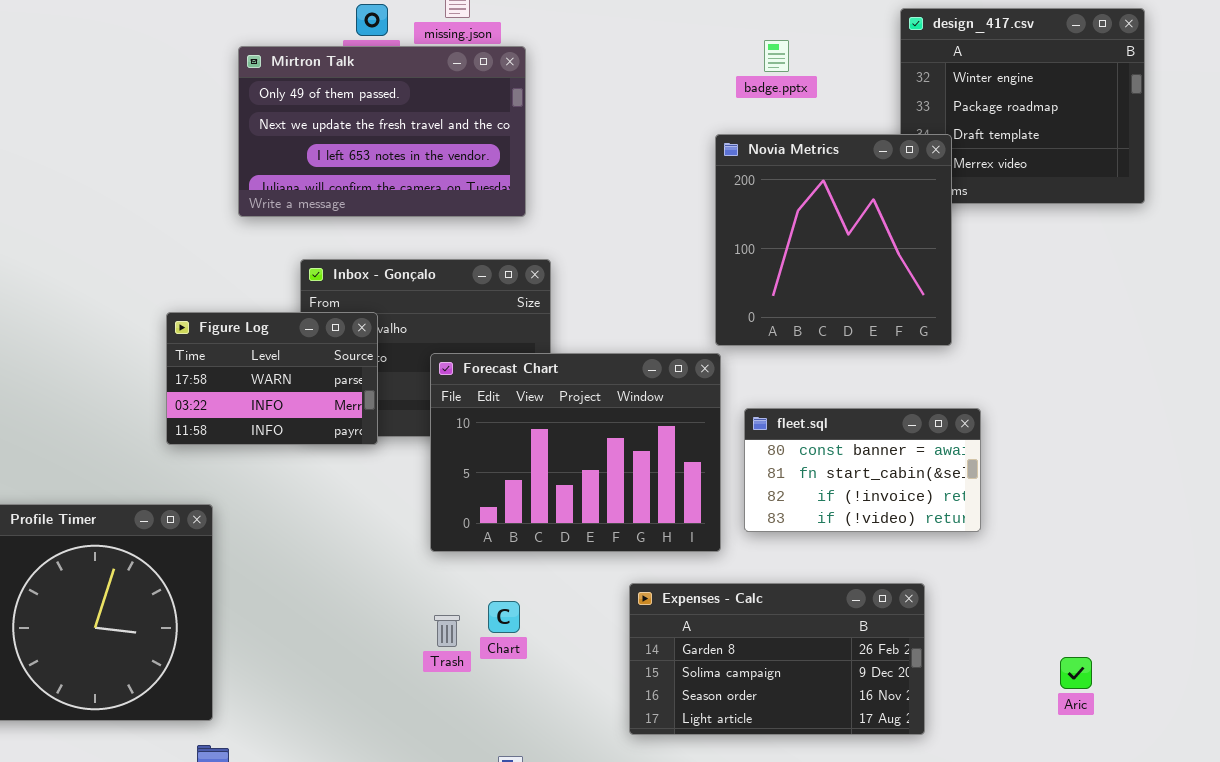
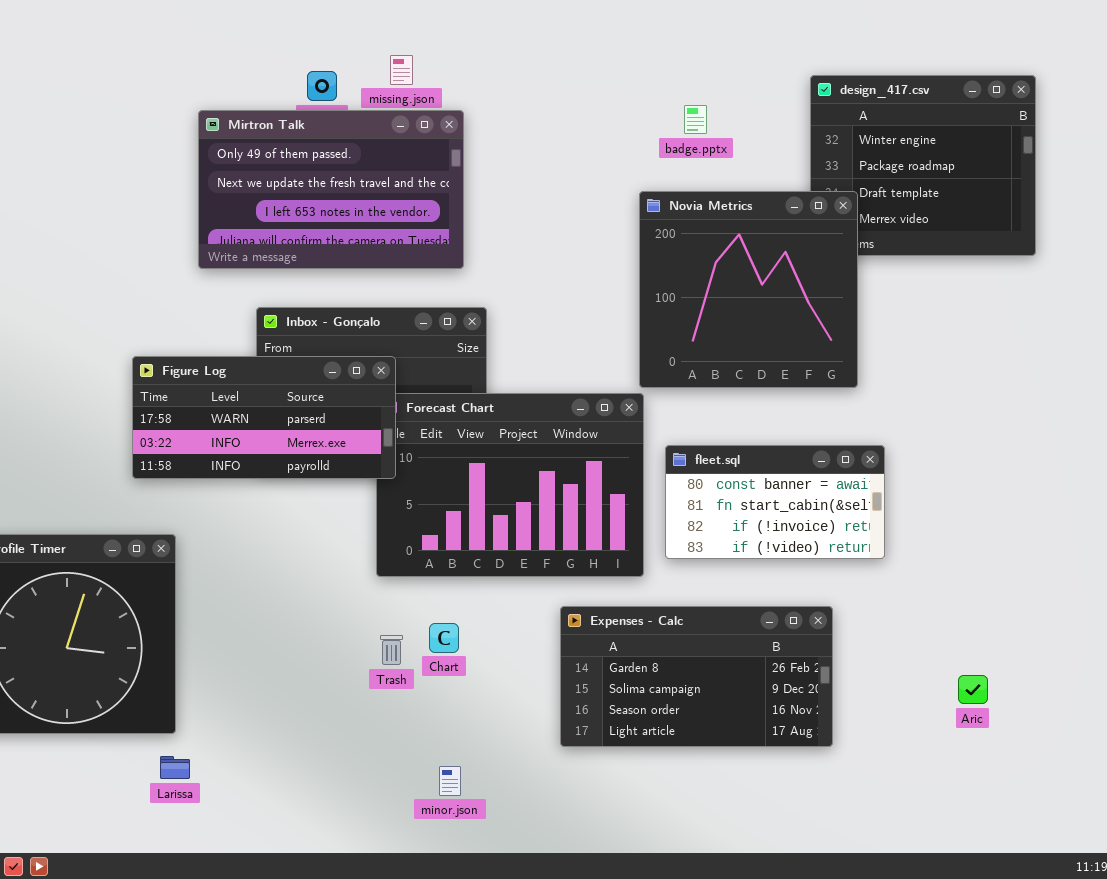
Figure Log: [166,312,378,445] -> [132,356,396,479], resized

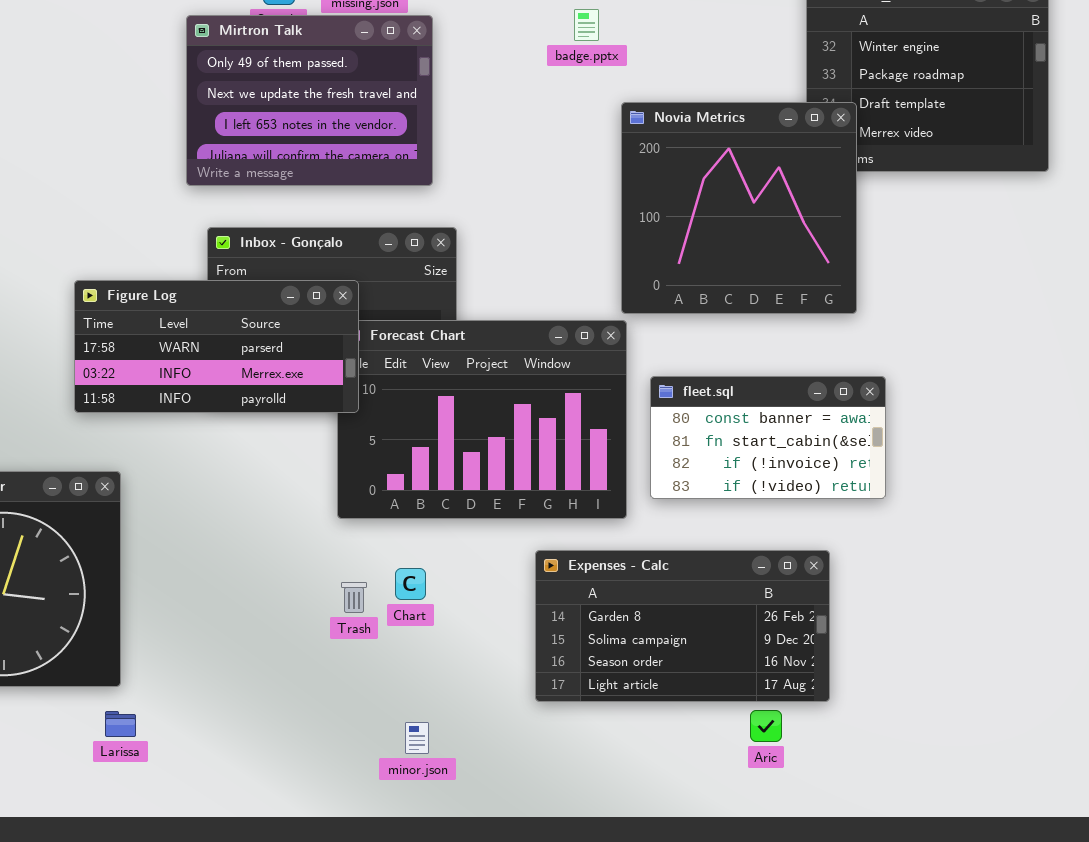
badge.pptx: [684,105,707,134] -> [574,9,599,41], moved
Mirtron Talk: [198,110,464,269] -> [186,15,433,186], resized
Aric: [958,675,988,704] -> [750,710,782,742], moved

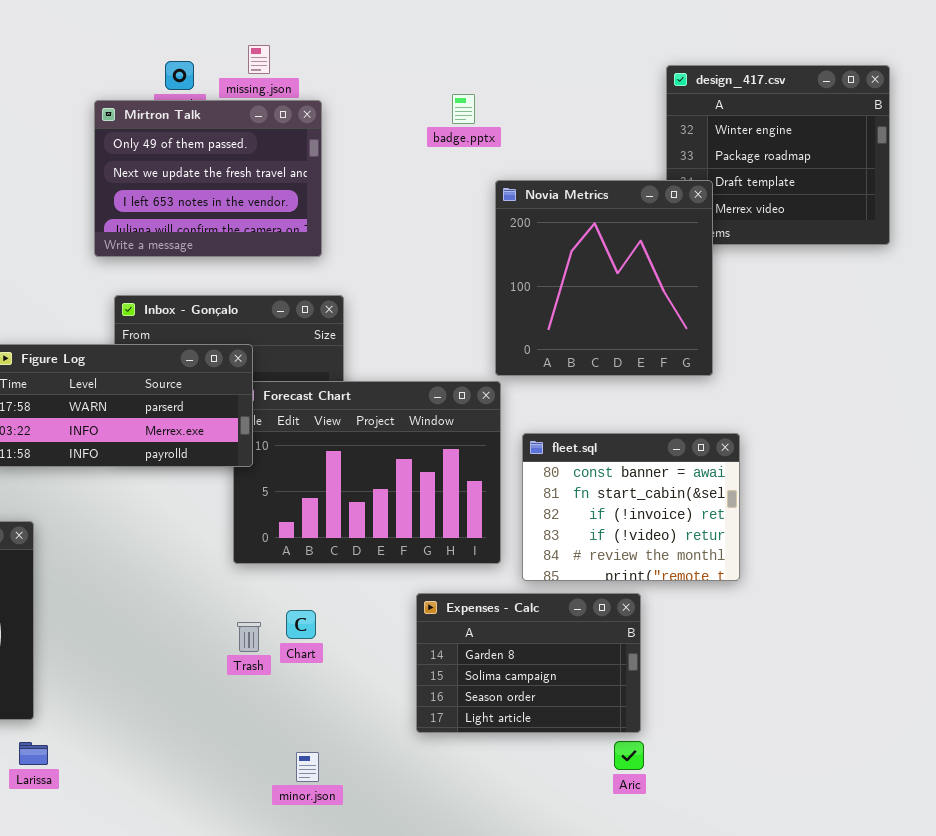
fleet.sql: [650,376,886,499] -> [522,433,740,581], resized
Expenses - Calc: [535,550,830,702] -> [416,593,641,733], resized

